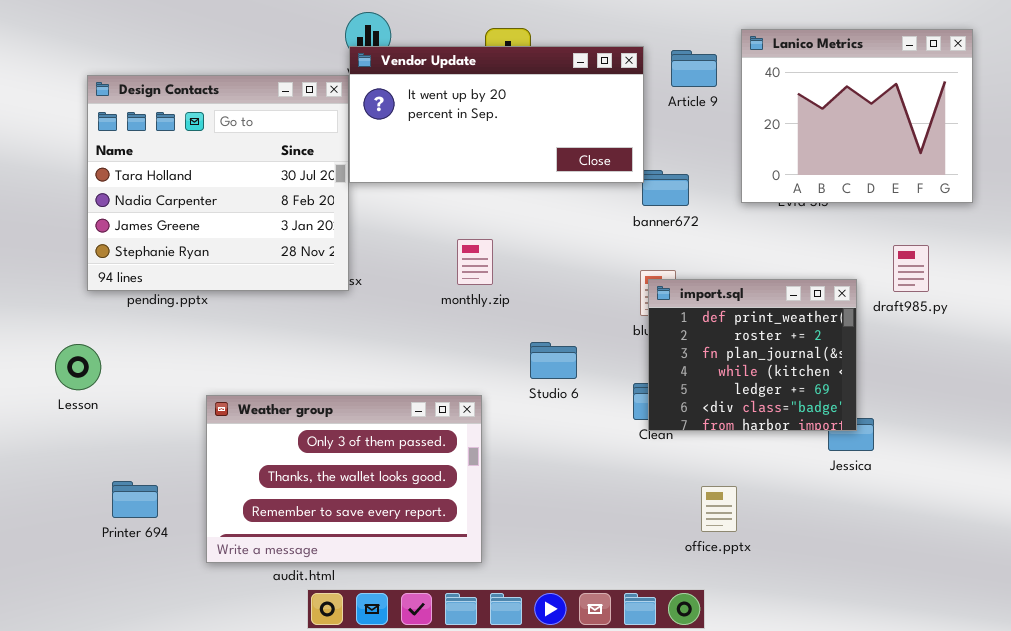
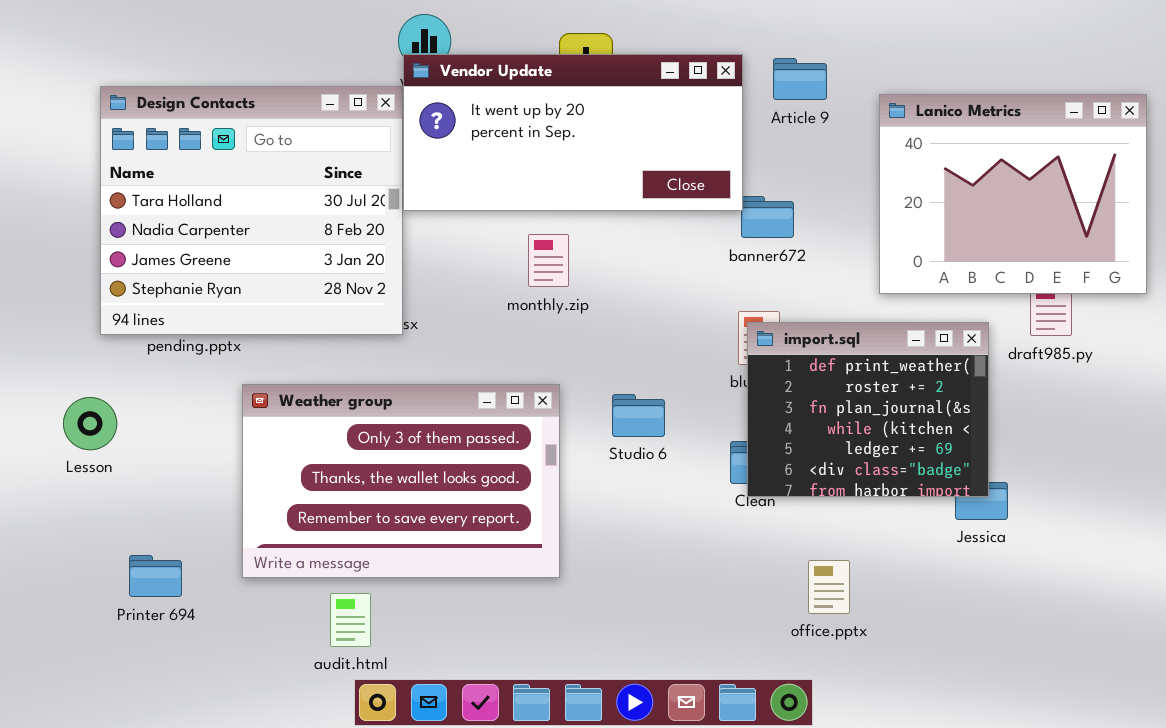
Lanico Metrics: [741,29,973,203] -> [879,94,1147,294], moved
monthly.zip: [457,239,493,285] -> [528,234,569,287], moved
Weather group: [206,395,482,563] -> [242,384,560,578], moved

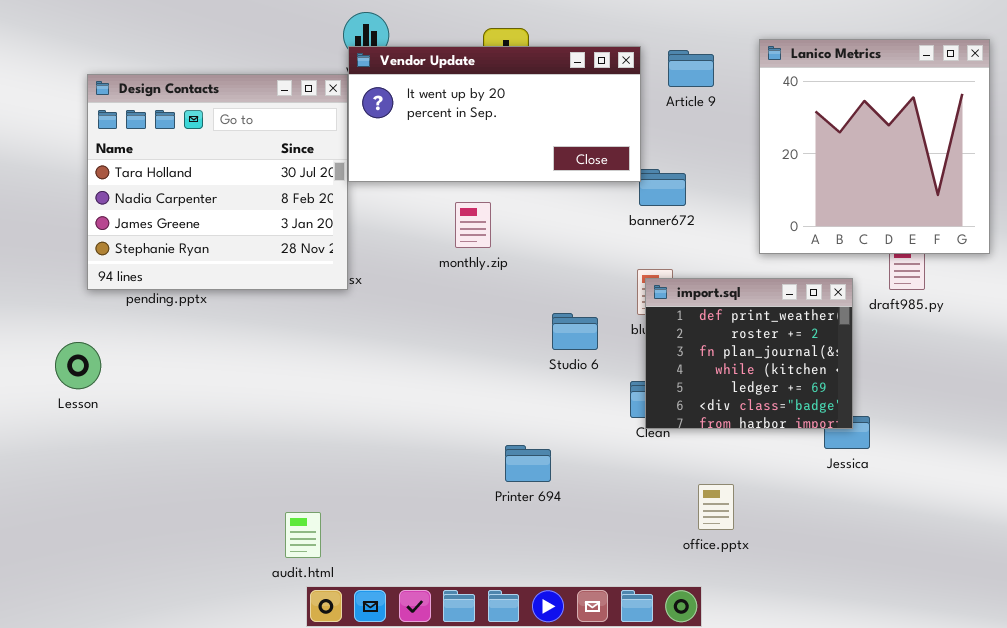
Lanico Metrics: [879,94,1147,294] -> [759,39,990,254], resized
Weather group: [242,384,560,578] -> none, closed
Studio 6: [612,394,665,437] -> [552,313,598,350], moved
Printer 694: [129,555,182,597] -> [505,445,551,482], moved

